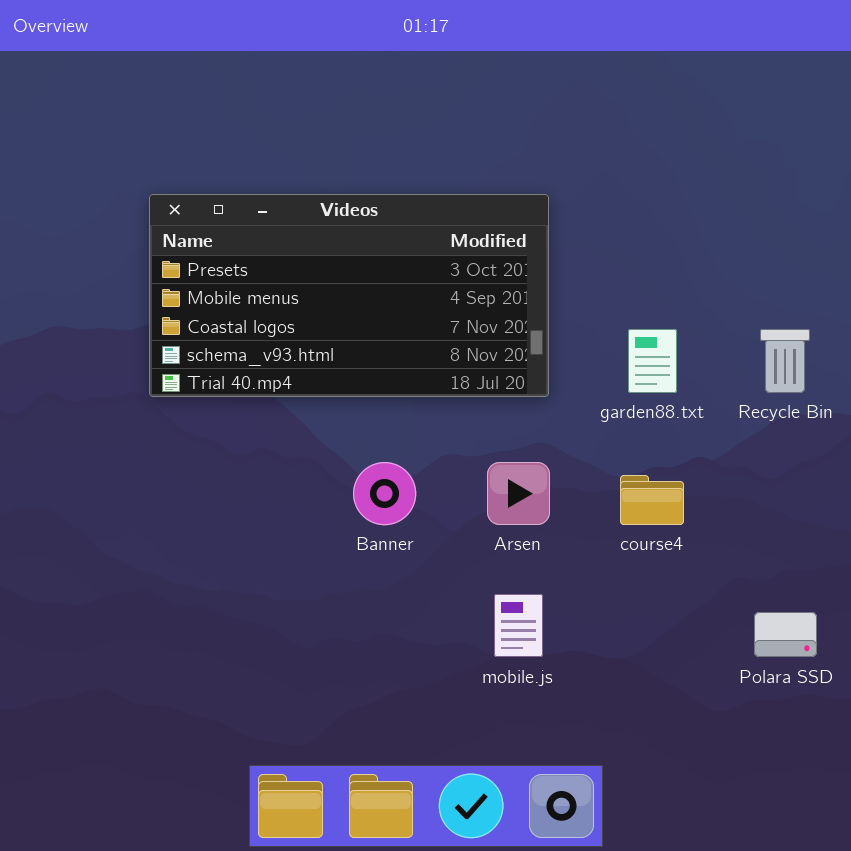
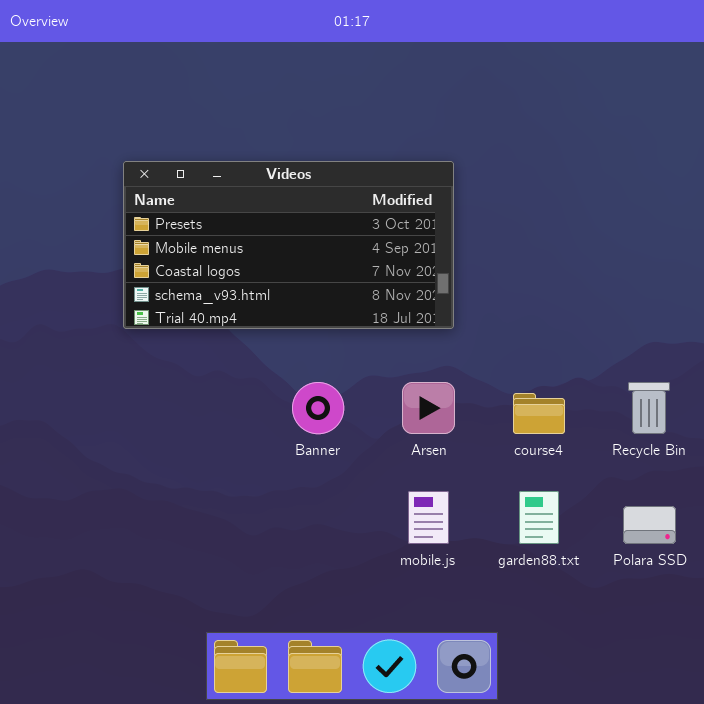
garden88.txt: [628,329,677,393] -> [519,491,559,544], moved
Recycle Bin: [760,329,810,393] -> [628,382,670,434], moved

